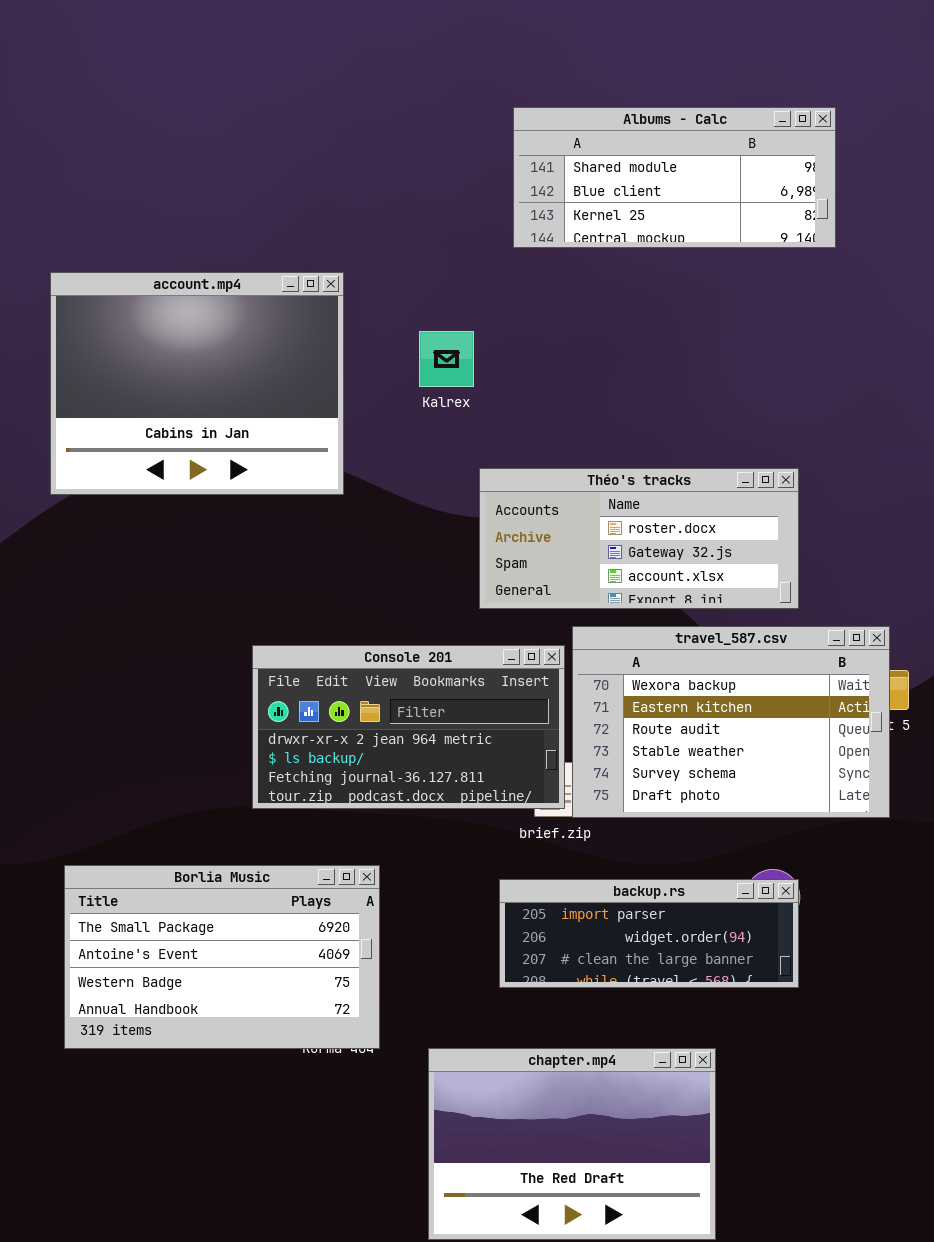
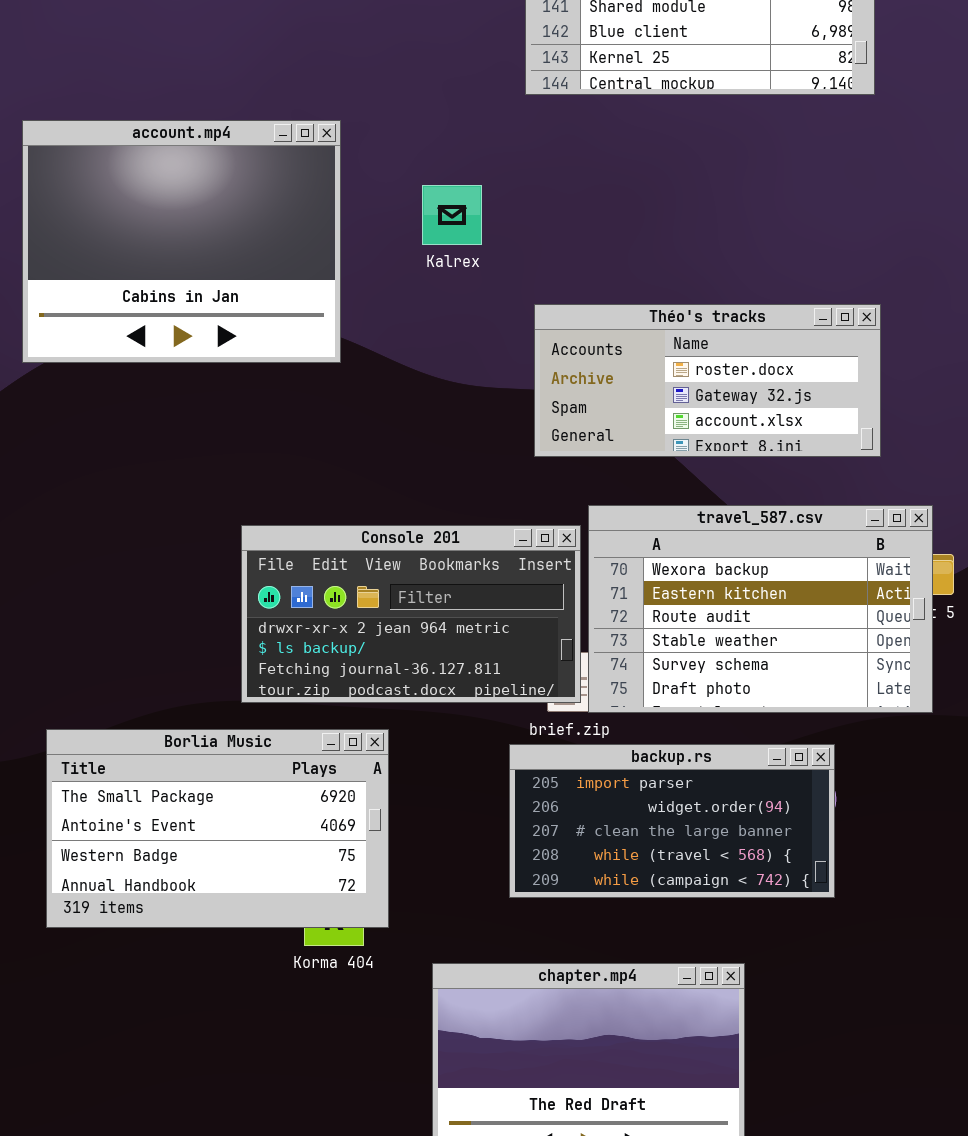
Théo's tracks: [479,468,799,609] -> [534,304,881,457], moved
Borlia Music: [64,865,380,1049] -> [46,729,389,928], moved
backup.rs: [499,879,799,988] -> [509,744,835,898], resized

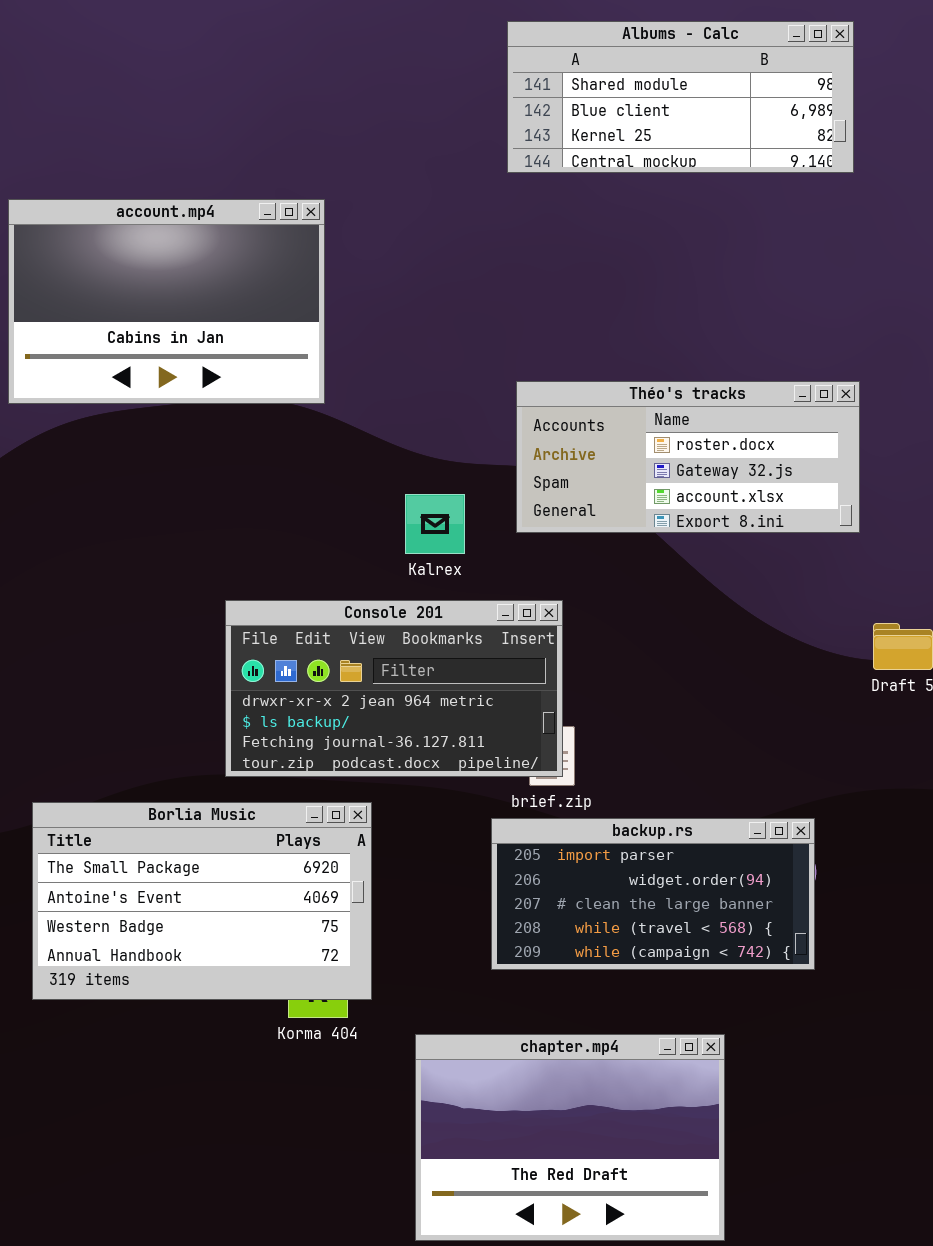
account.mp4: [22,120,341,363] -> [8,199,325,404], resized
Kalrex: [422,185,482,245] -> [405,494,465,554], moved
travel_587.csv: [588,505,933,713] -> none, closed

